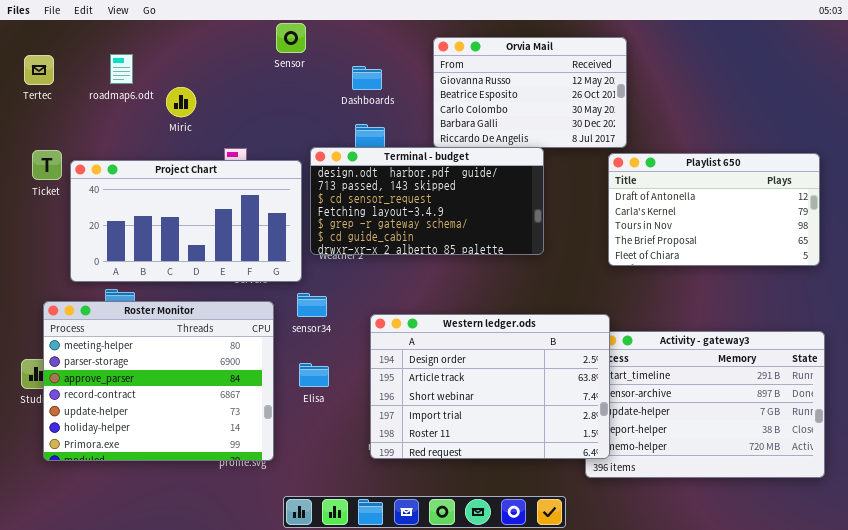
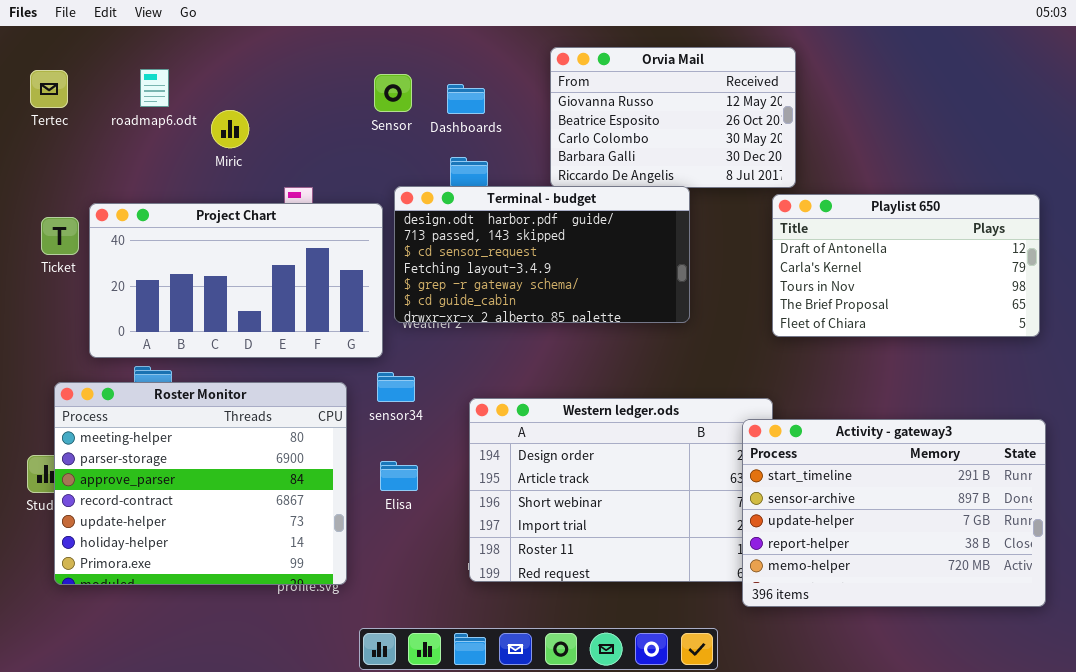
Sensor: [276,23,306,53] -> [374,74,412,112], moved
Ticket: [32,150,62,180] -> [41,217,79,255], moved
Activity - gateway3: [585,331,825,478] -> [742,419,1046,607], raised

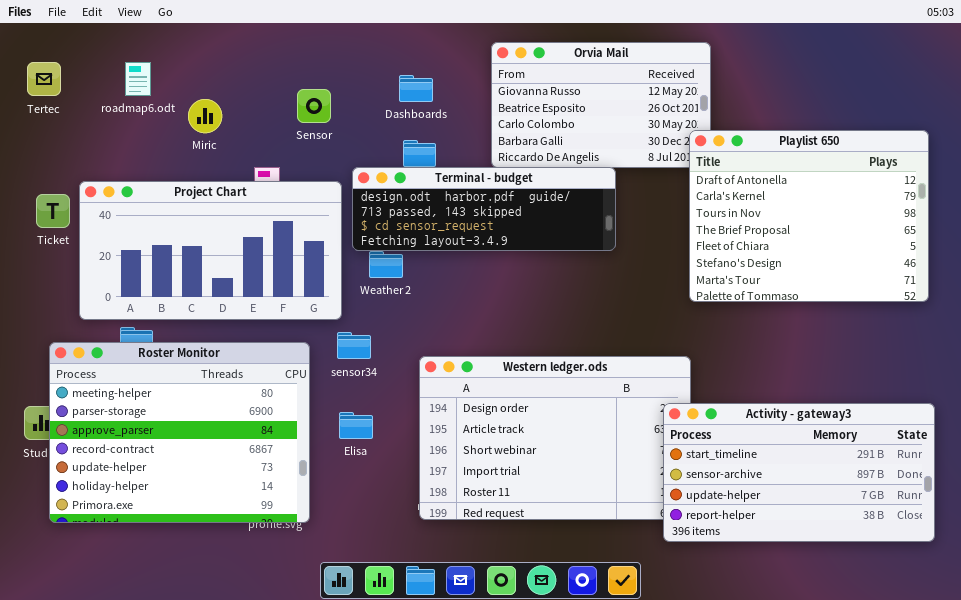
Sensor: [374,74,412,112] -> [297,89,331,123], moved
Terminal - budget: [394,186,690,323] -> [352,167,616,251], resized
Playlist 650: [772,194,1040,337] -> [689,130,929,302], resized
Activity - gateway3: [742,419,1046,607] -> [663,403,935,542], resized

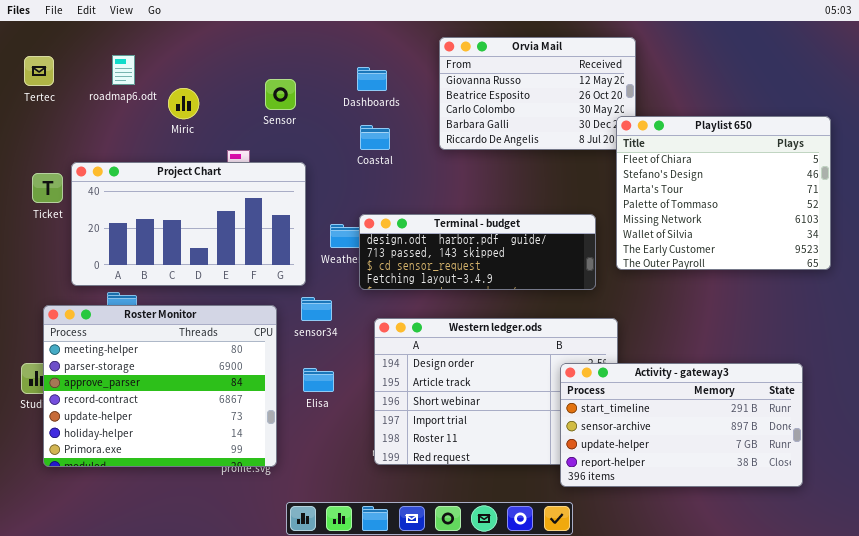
Playlist 650: [689,130,929,302] -> [616,116,831,270], scrolled down 4 rows
Terminal - budget: [352,167,616,251] -> [359,214,596,290], moved
Activity - gateway3: [663,403,935,542] -> [560,363,803,487], moved

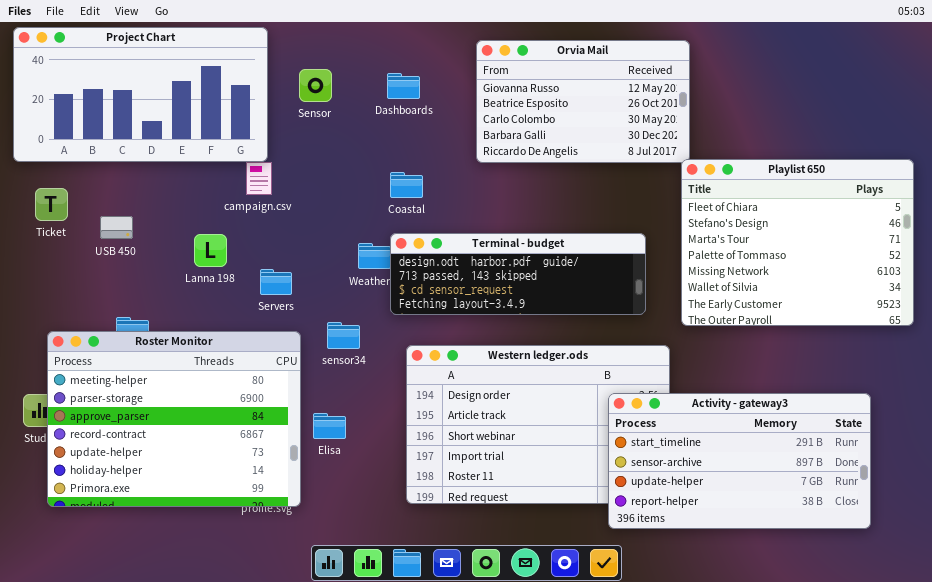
Sensor: [265,79,296,110] -> [299,69,332,102], moved
Playlist 650: [616,116,831,270] -> [681,159,914,326], moved
Coastal: [360,125,390,150] -> [390,172,423,198], moved
Project Chart: [71,162,306,286] -> [13,27,268,162], moved
Elisa: [303,368,334,392] -> [313,413,346,439], moved

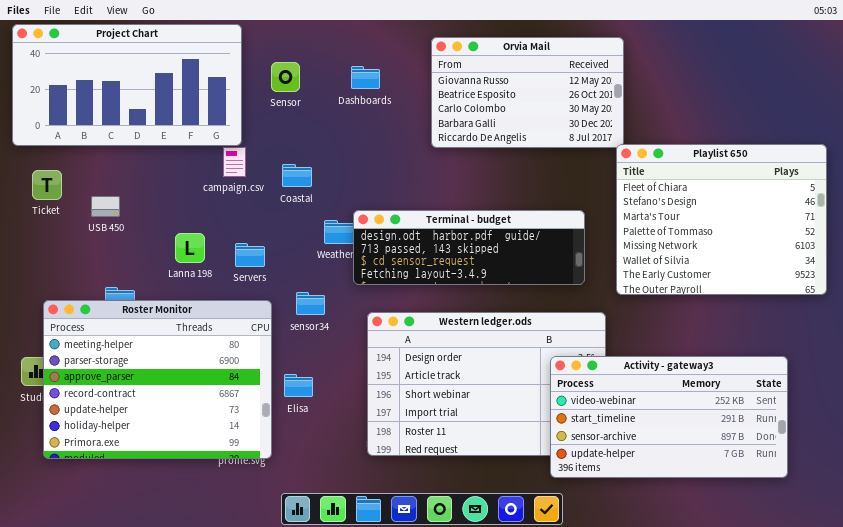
Coastal: [390,172,423,198] -> [282,164,312,187], moved
Lanna 198: [194,234,227,267] -> [175,233,205,263], moved
Activity - gateway3: [608,393,871,529] -> [550,356,788,478], scrolled up 1 row

